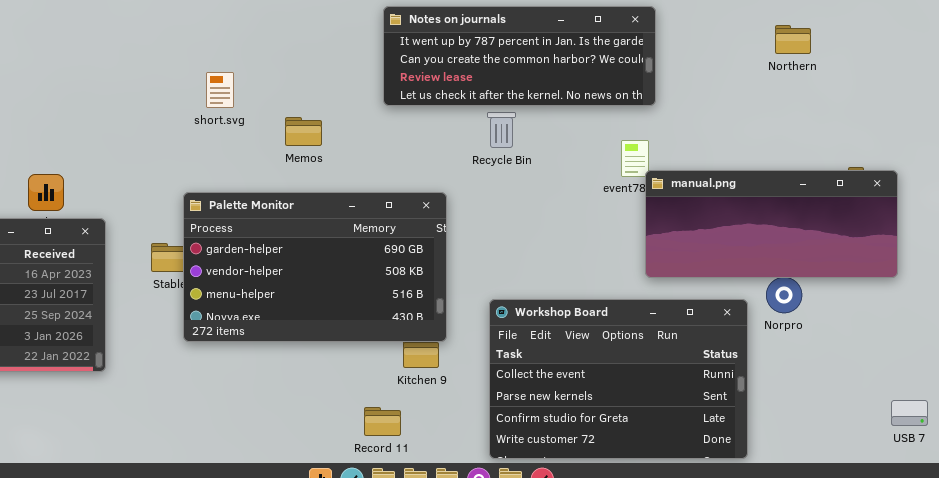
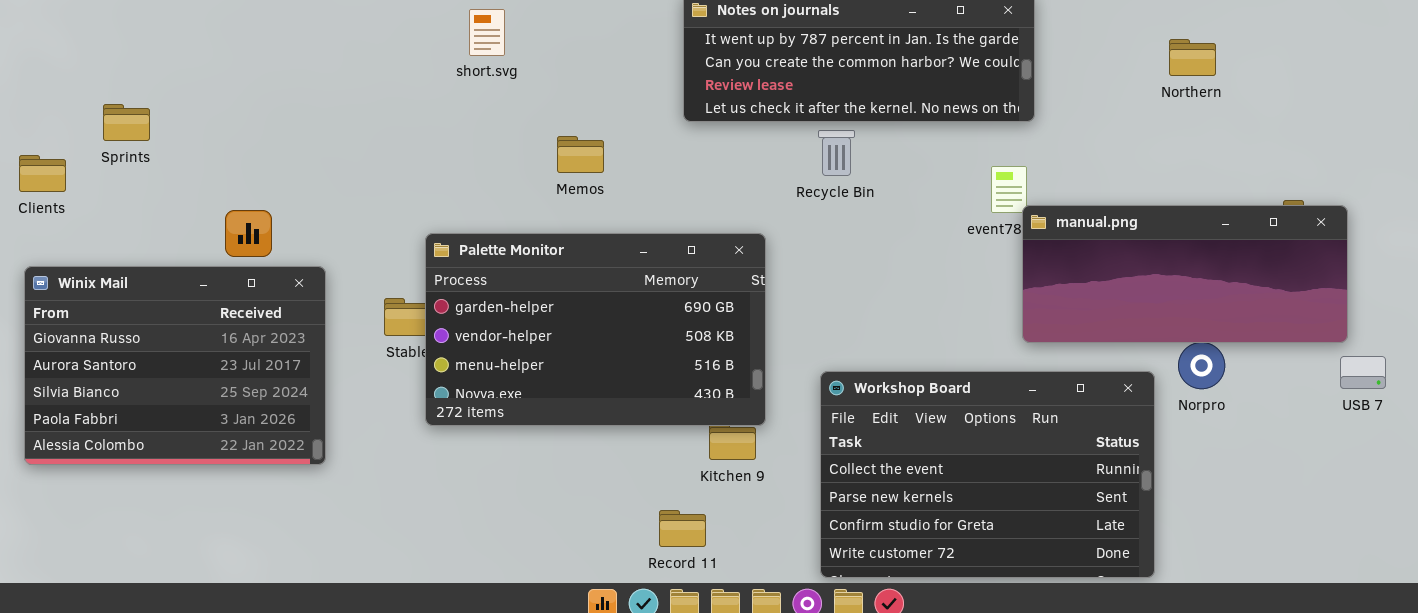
Northern: [775,25,811,54] -> [1169,39,1216,76], moved
short.svg: [206,72,234,108] -> [469,9,505,56], moved
USB 7: [891,400,928,426] -> [1340,356,1386,389], moved

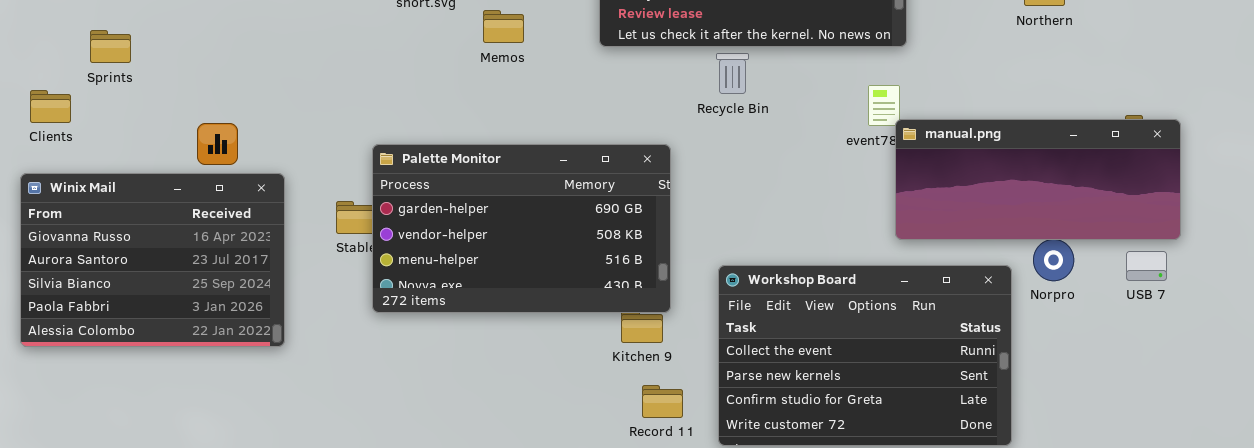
Memos: [557,136,604,173] -> [483,10,524,43], moved
Clients: [19,155,66,192] -> [30,90,71,123], moved
USB 7: [1340,356,1386,389] -> [1126,251,1167,281], moved
Record 11: [659,510,706,547] -> [642,385,683,418], moved

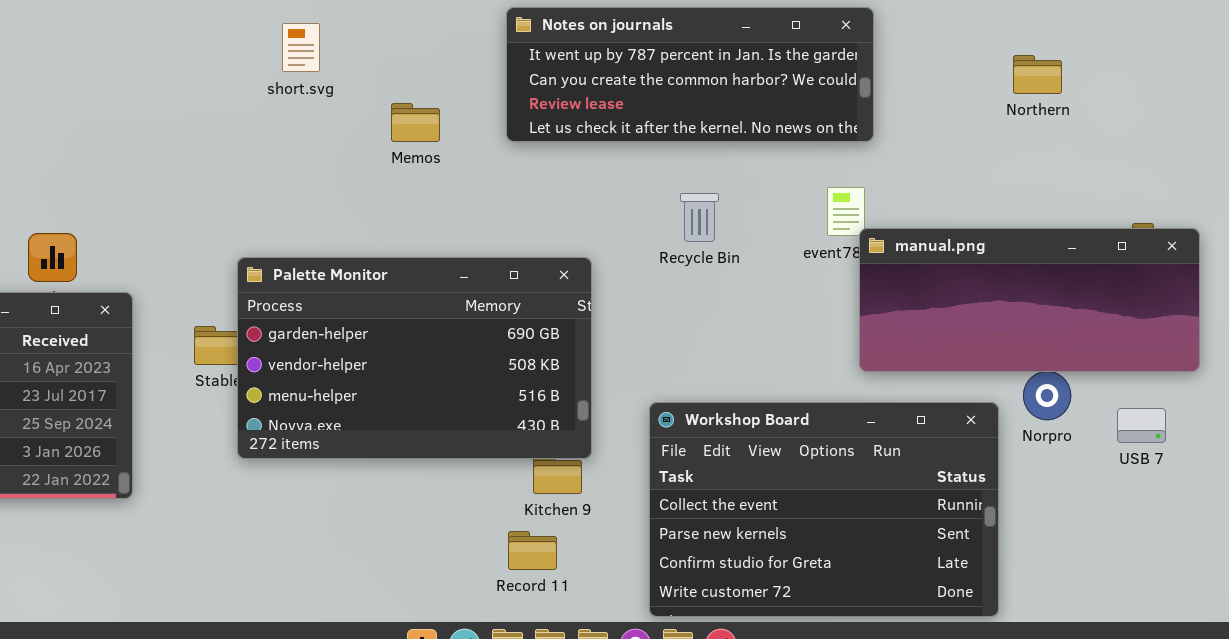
Memos: [483,10,524,43] -> [391,103,440,142], moved
Recycle Bin: [716,53,749,94] -> [680,193,719,242], moved
USB 7: [1126,251,1167,281] -> [1117,408,1166,443], moved
Record 11: [642,385,683,418] -> [508,531,557,570], moved

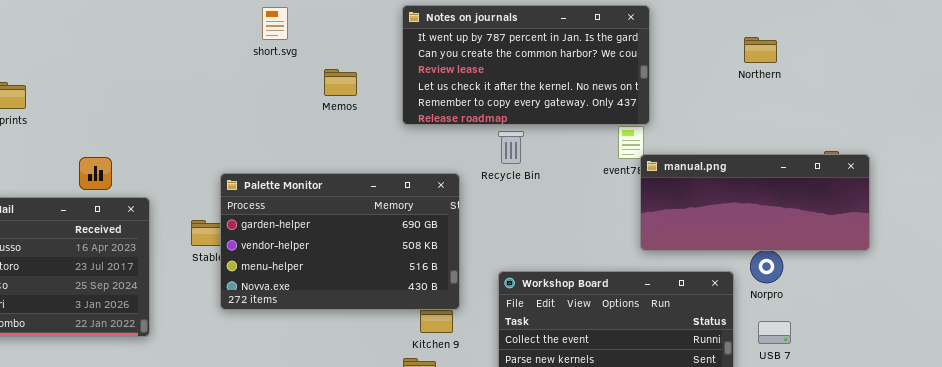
Notes on journals: [506,7,874,142] -> [402,5,650,125], resized
short.svg: [282,23,320,72] -> [262,7,288,40], moved
Recycle Bin: [680,193,719,242] -> [498,131,524,164], moved
USB 7: [1117,408,1166,443] -> [758,321,791,344], moved

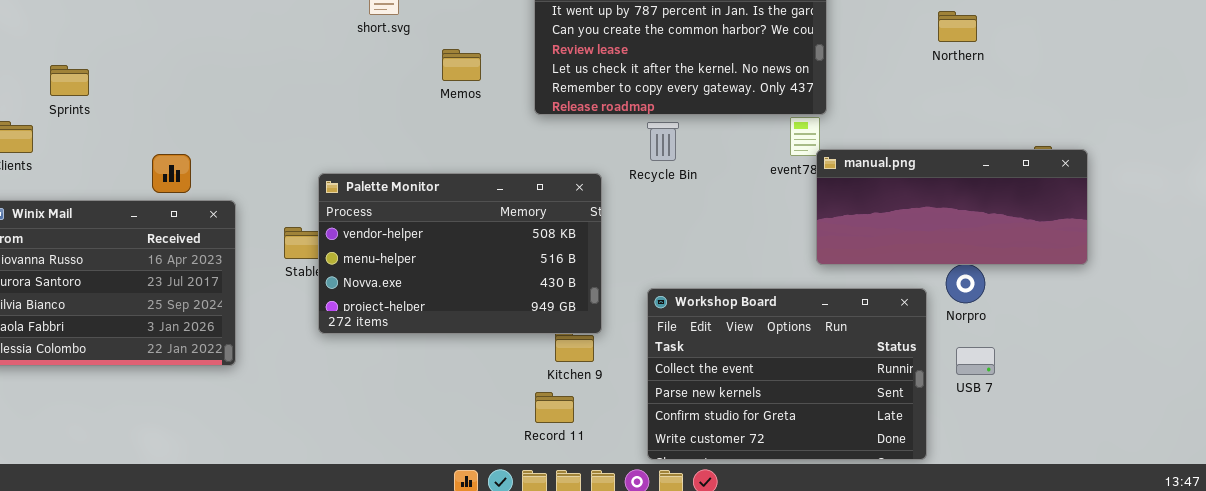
Palette Monitor: [220,173,460,310] -> [318,173,602,334], scrolled down 1 row

